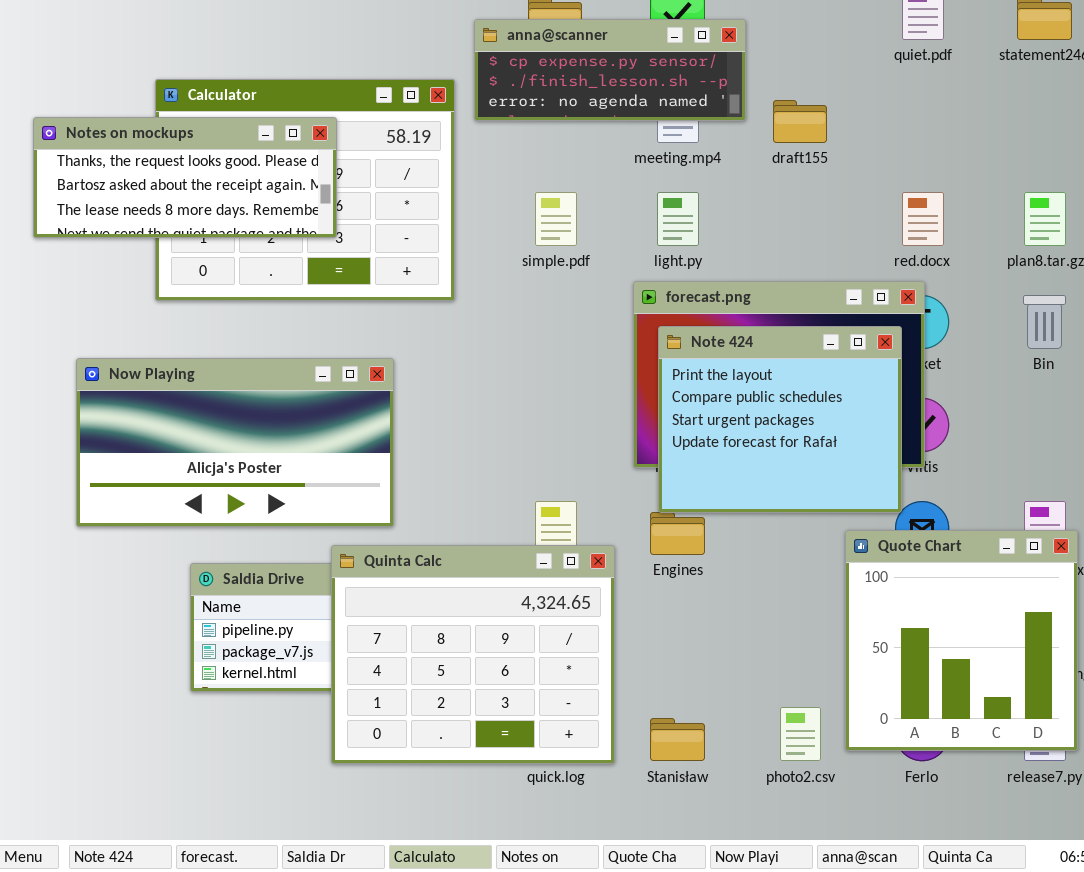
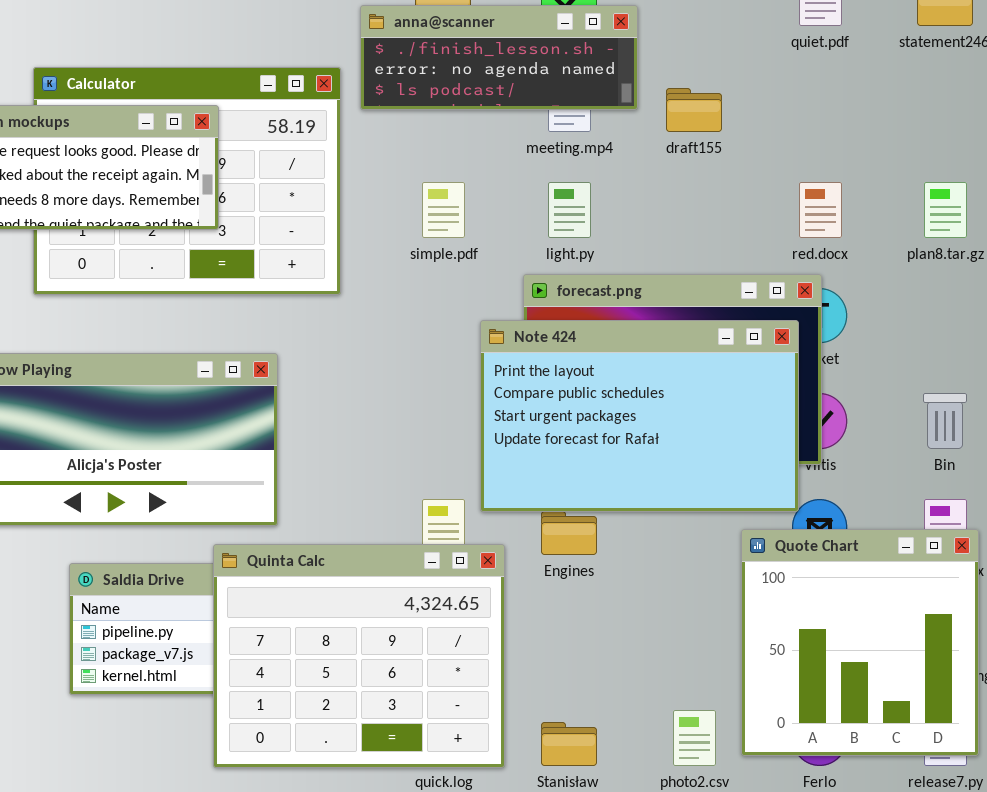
anna@scanner: [474,19,746,121] -> [360,5,638,110], scrolled down 1 row
Bin: [1023,295,1066,349] -> [923,393,967,449], moved
Note 424: [658,326,902,513] -> [480,320,799,512], resized

